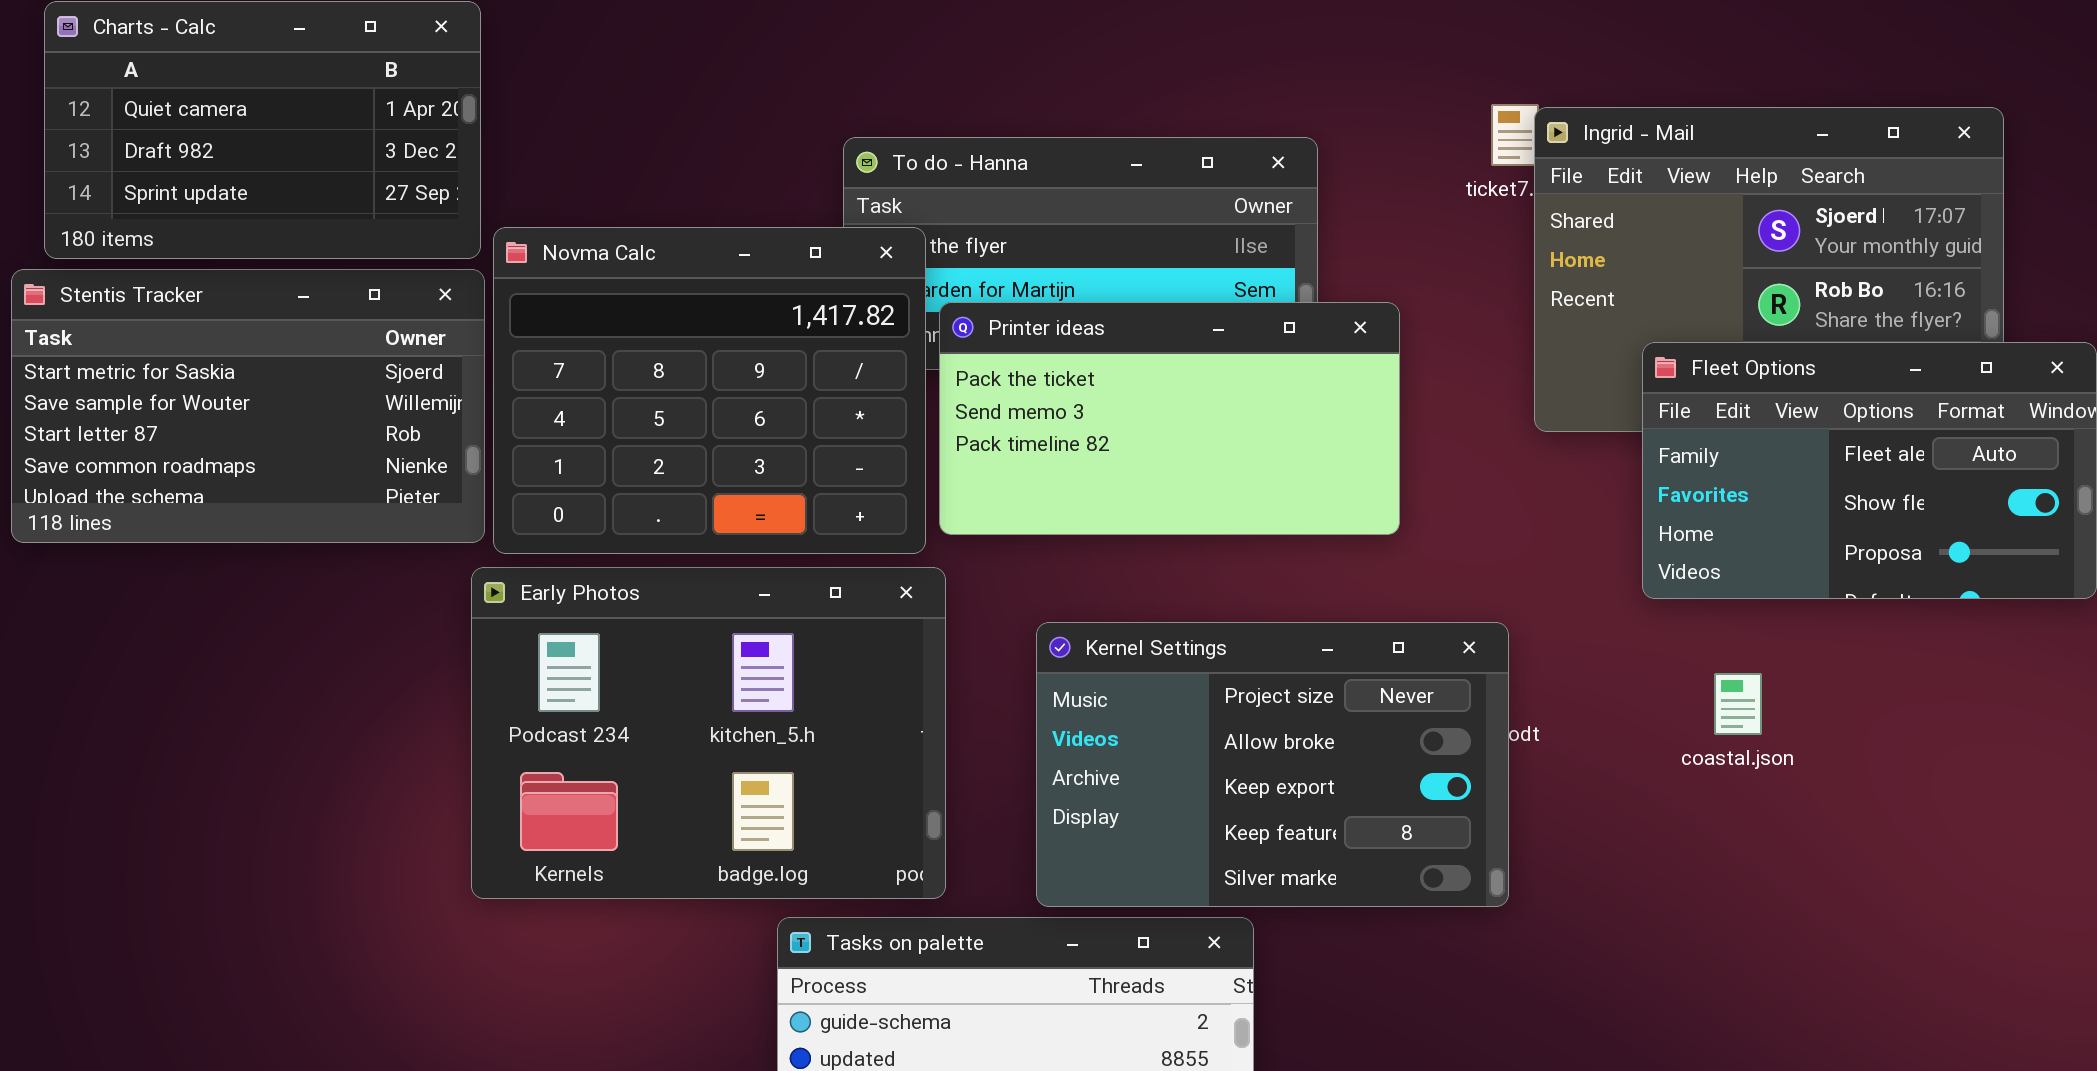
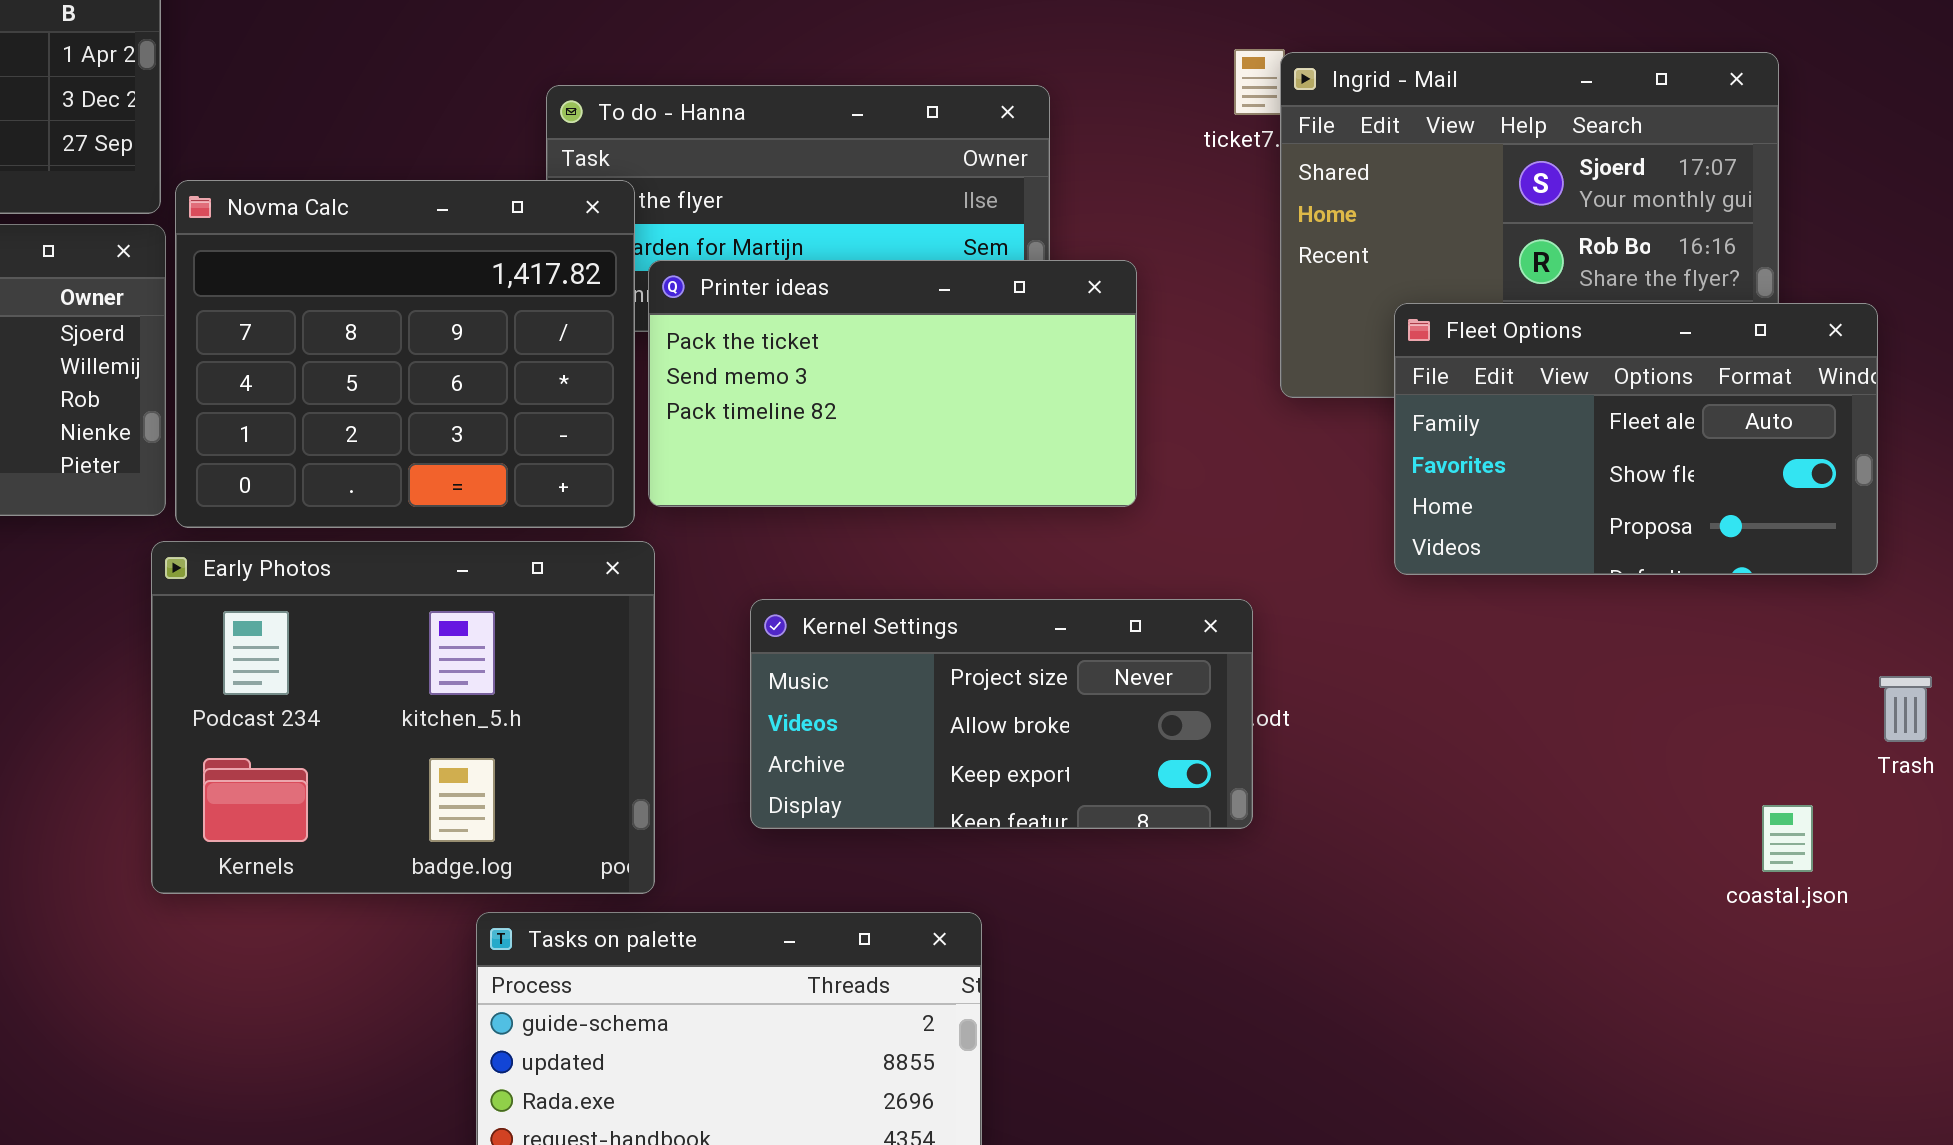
Kernel Settings: [1036,622,1509,907] -> [750,599,1253,829], resized
coastal.json: [1714,673,1762,735] -> [1762,805,1813,872], moved

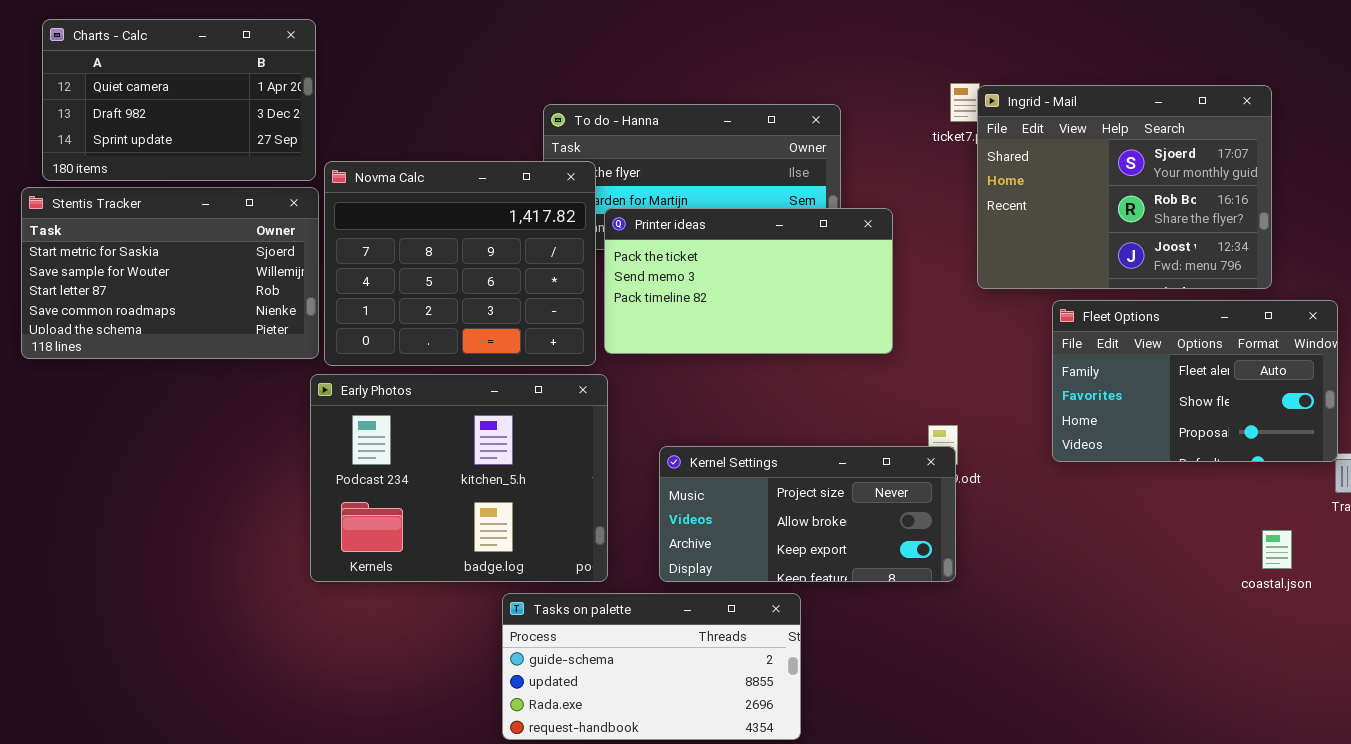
Fleet Options: [1394,303,1878,575] -> [1052,300,1338,462], moved
Kernel Settings: [750,599,1253,829] -> [659,446,956,582], moved

